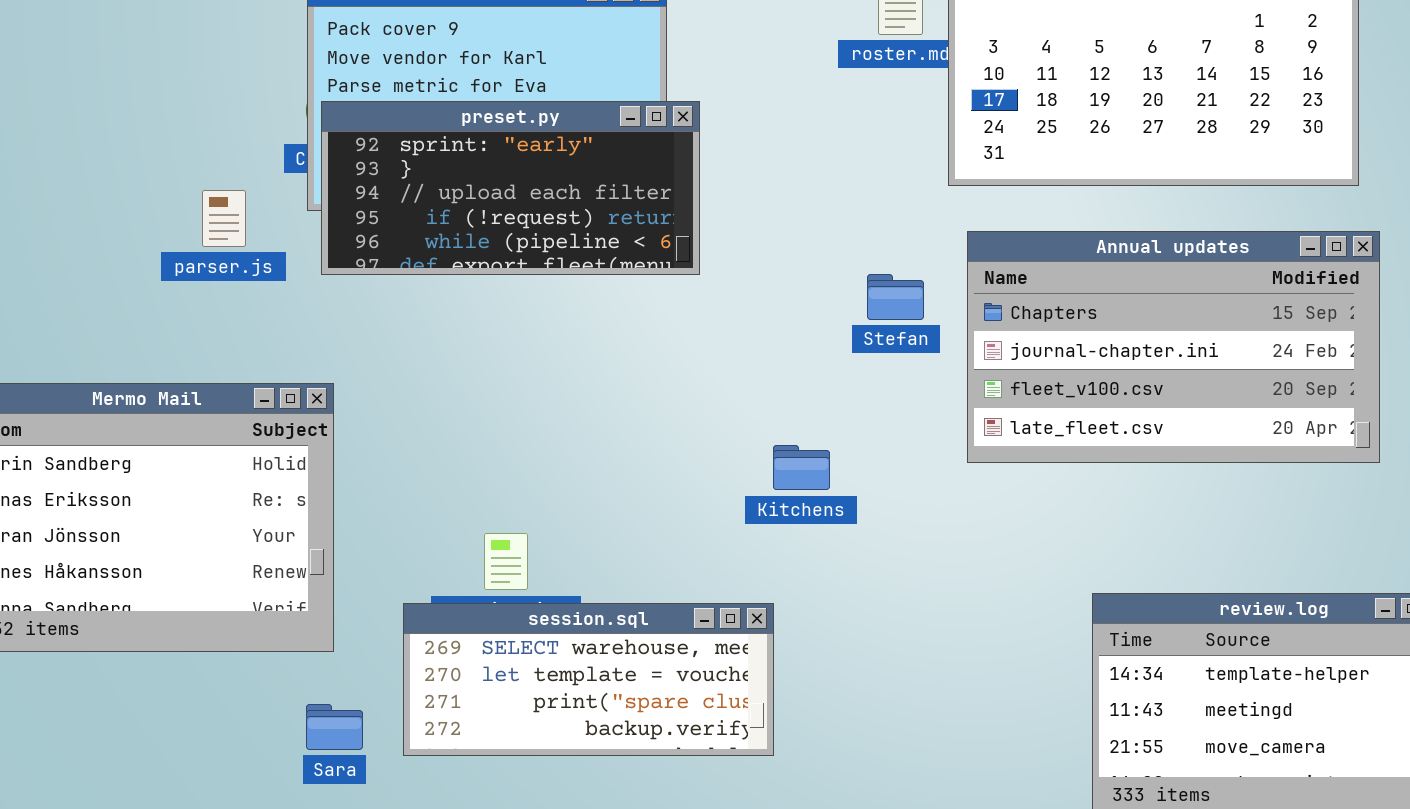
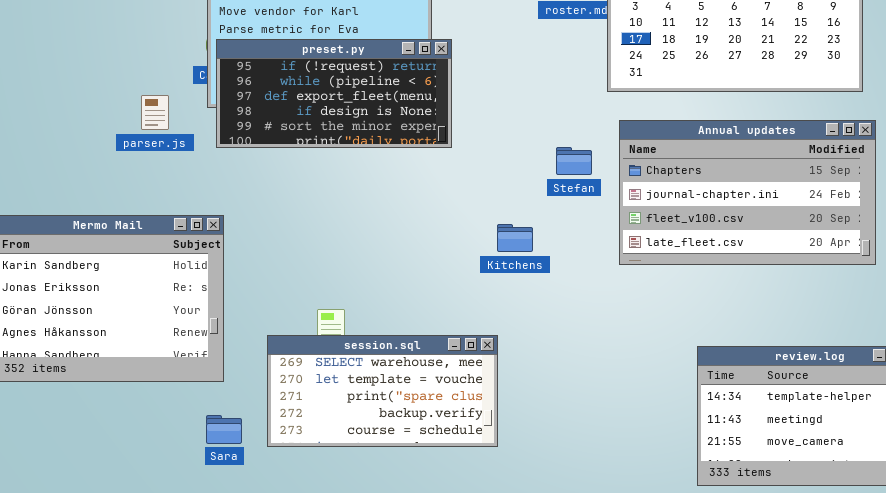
preset.py: [321,101,700,275] -> [216,39,452,148], scrolled down 3 rows
Kitchens: [773,445,830,490] -> [497,224,533,252], moved
session.sql: [403,603,774,756] -> [267,335,498,447], resized

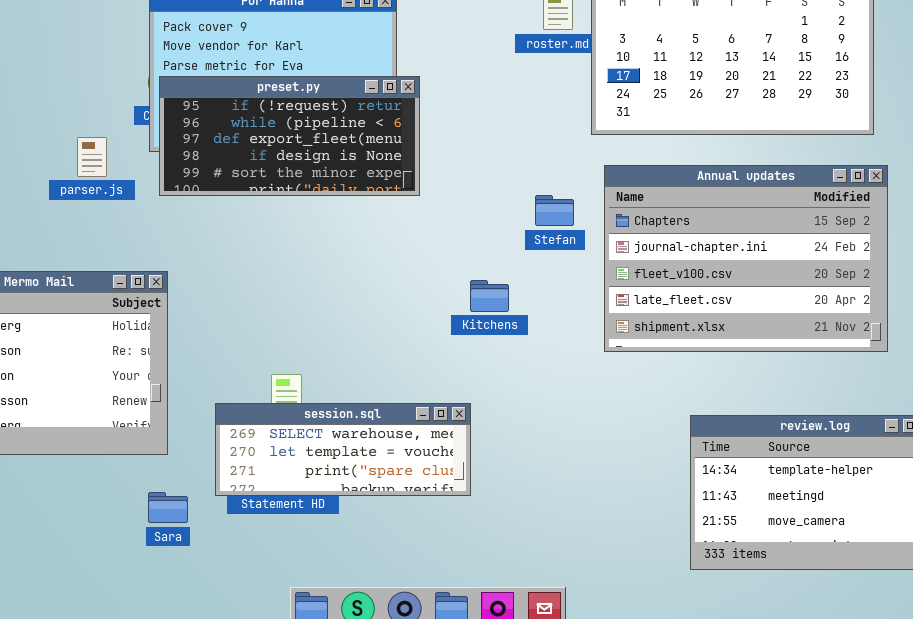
Annual updates: [619,120,876,265] -> [604,165,888,352], resized
session.sql: [267,335,498,447] -> [215,403,471,496], resized

